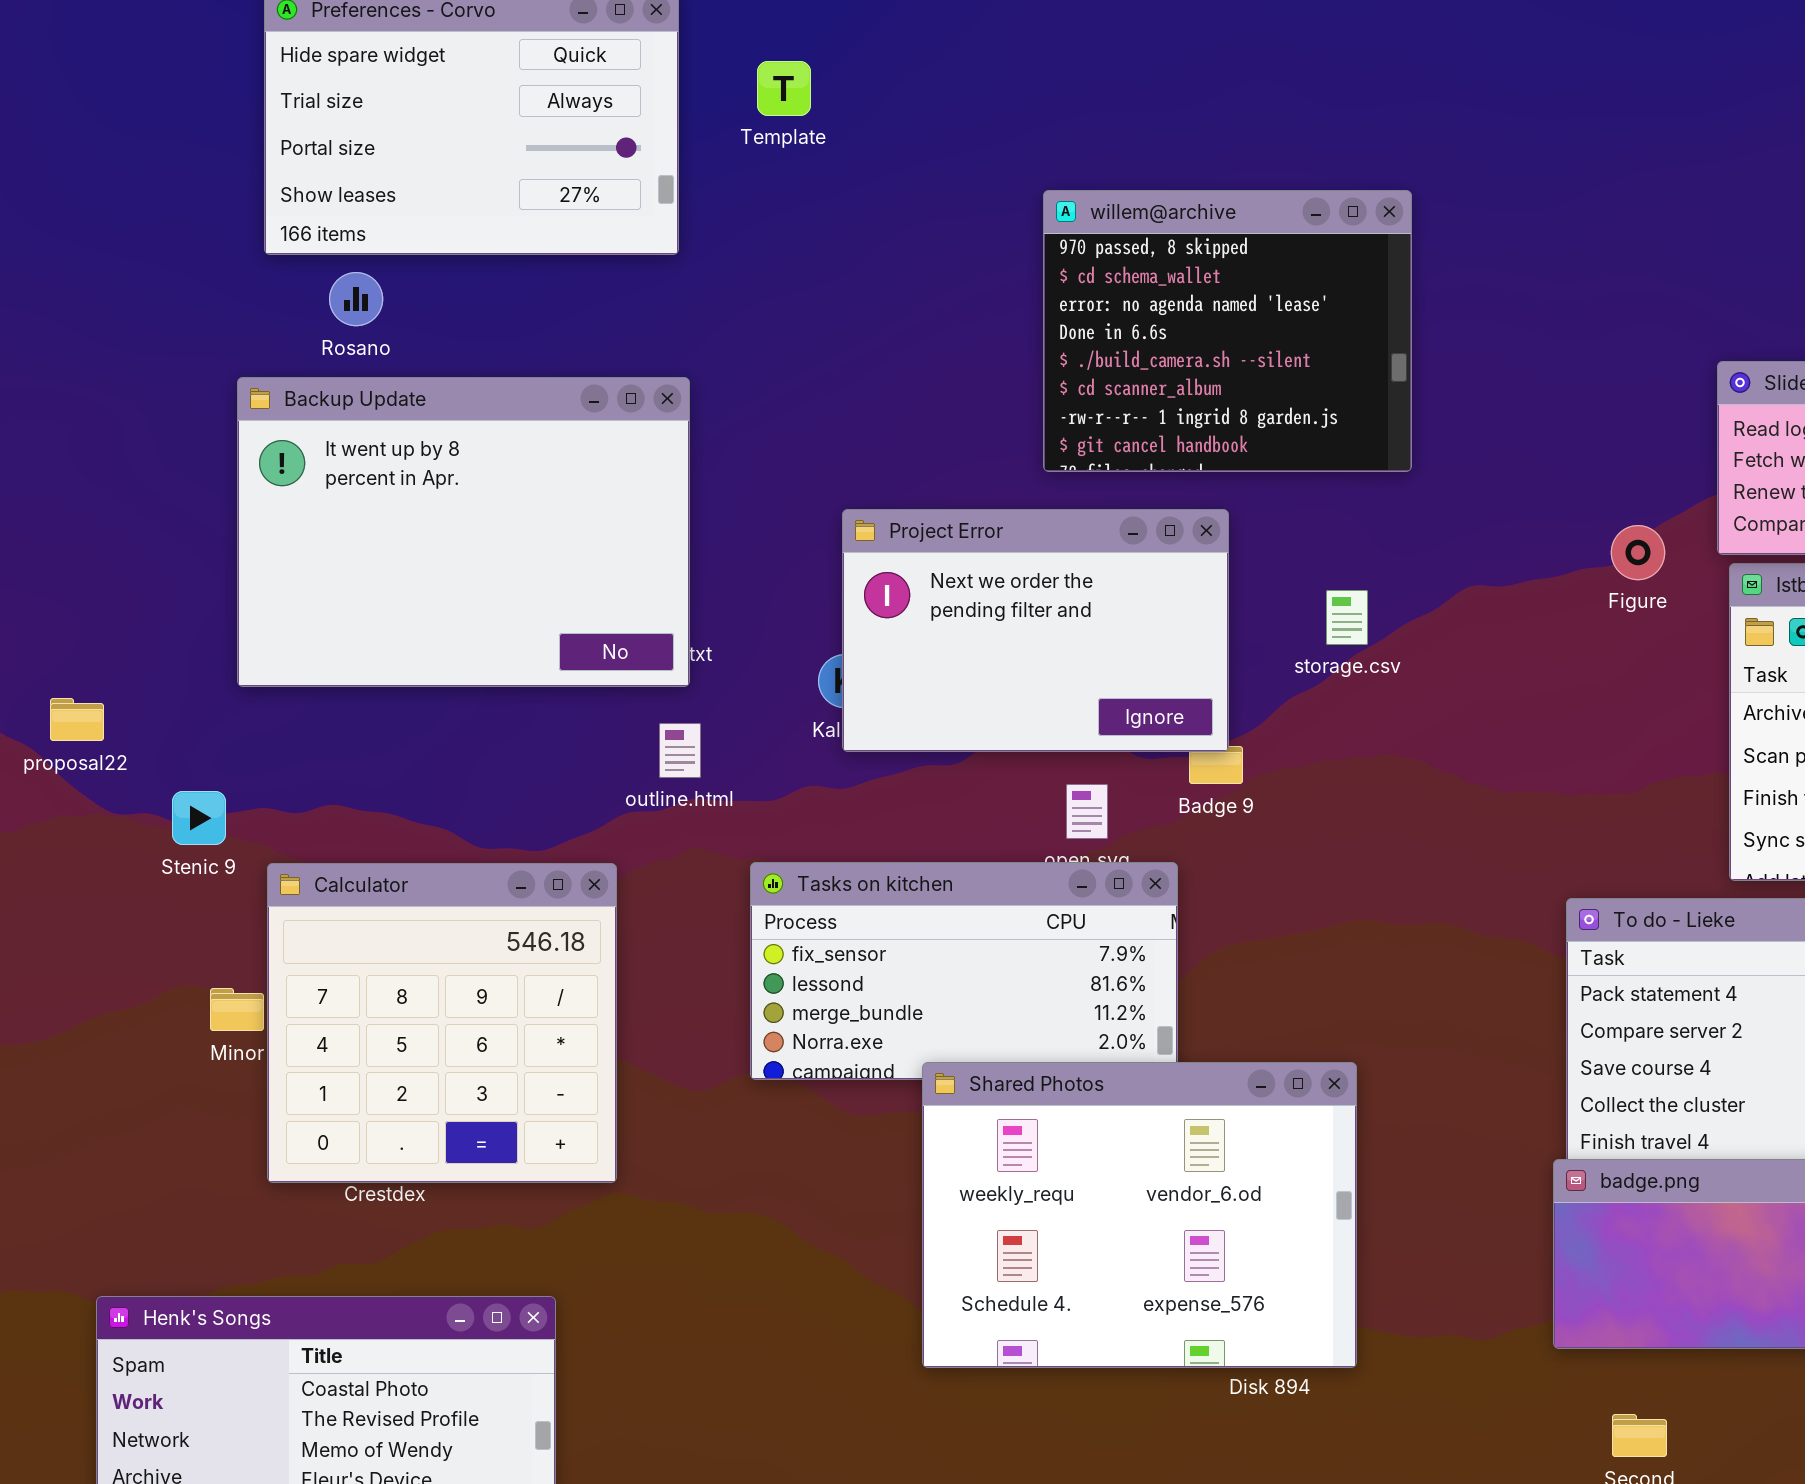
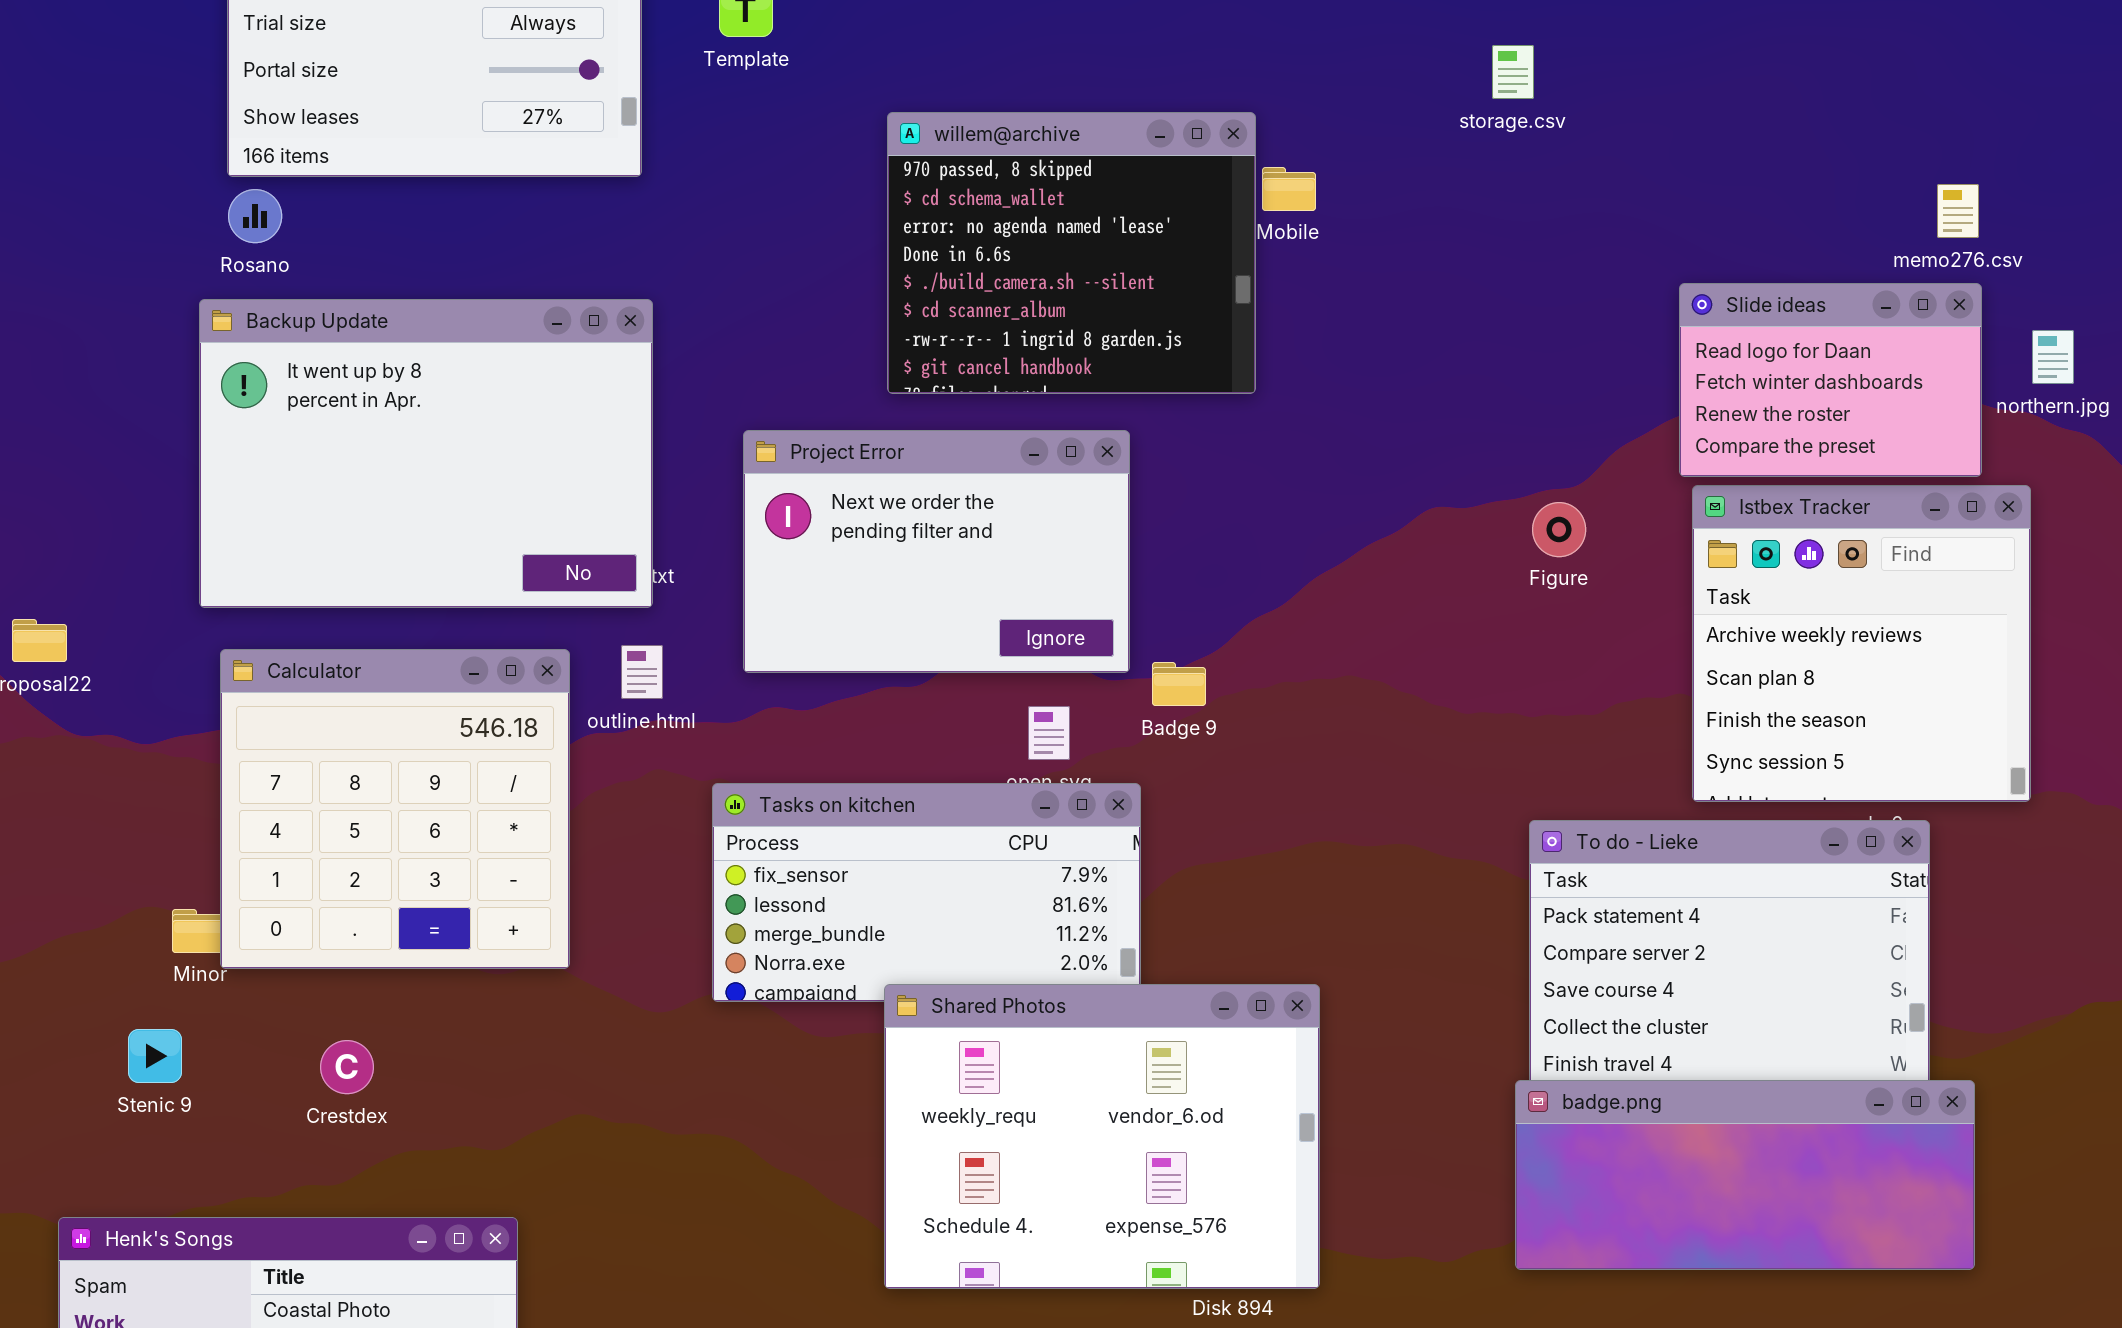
willem@archive: [1043,190,1412,472] -> [887,112,1256,394], moved
Rosano: [329,272,383,326] -> [228,189,282,243], moved
Project Error: [842,509,1229,752] -> [743,430,1130,673], moved
Figure: [1611,525,1665,580] -> [1532,502,1586,557], moved
storage.csv: [1326,590,1368,645] -> [1492,45,1534,99], moved
Stenic 9: [172,791,226,845] -> [128,1029,182,1083], moved
Calculator: [267,863,617,1183] -> [220,649,570,969], moved

